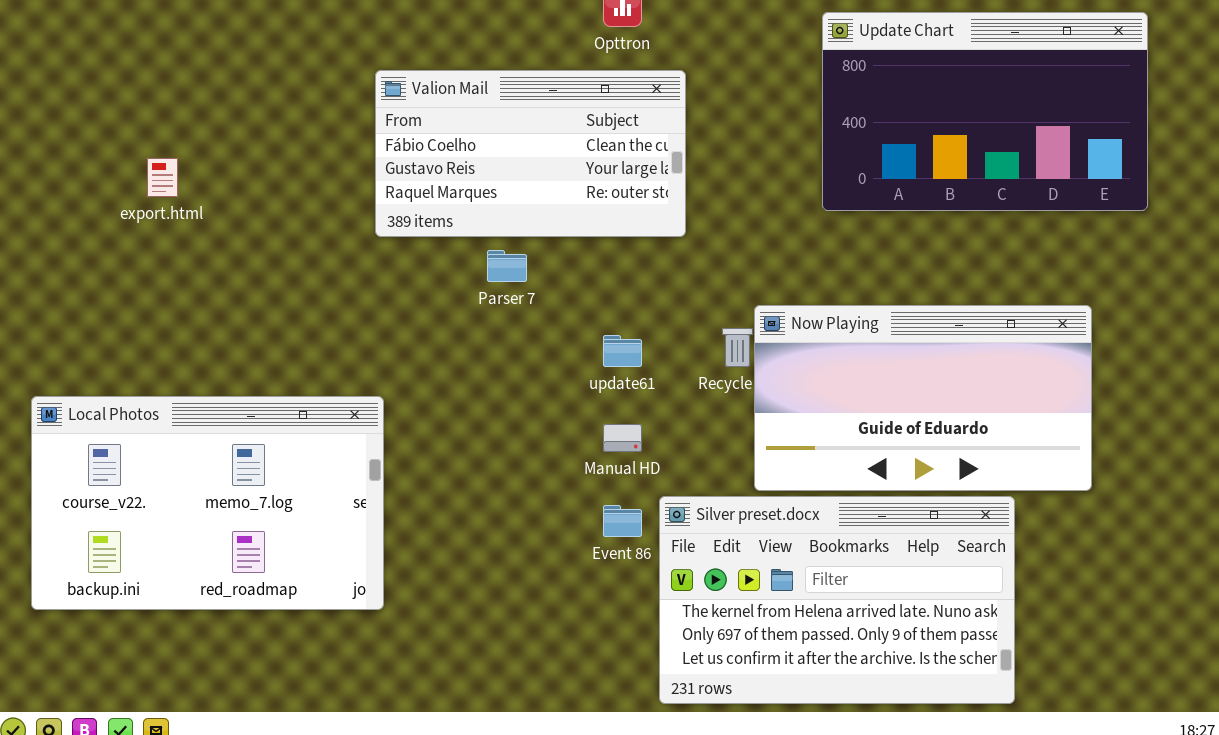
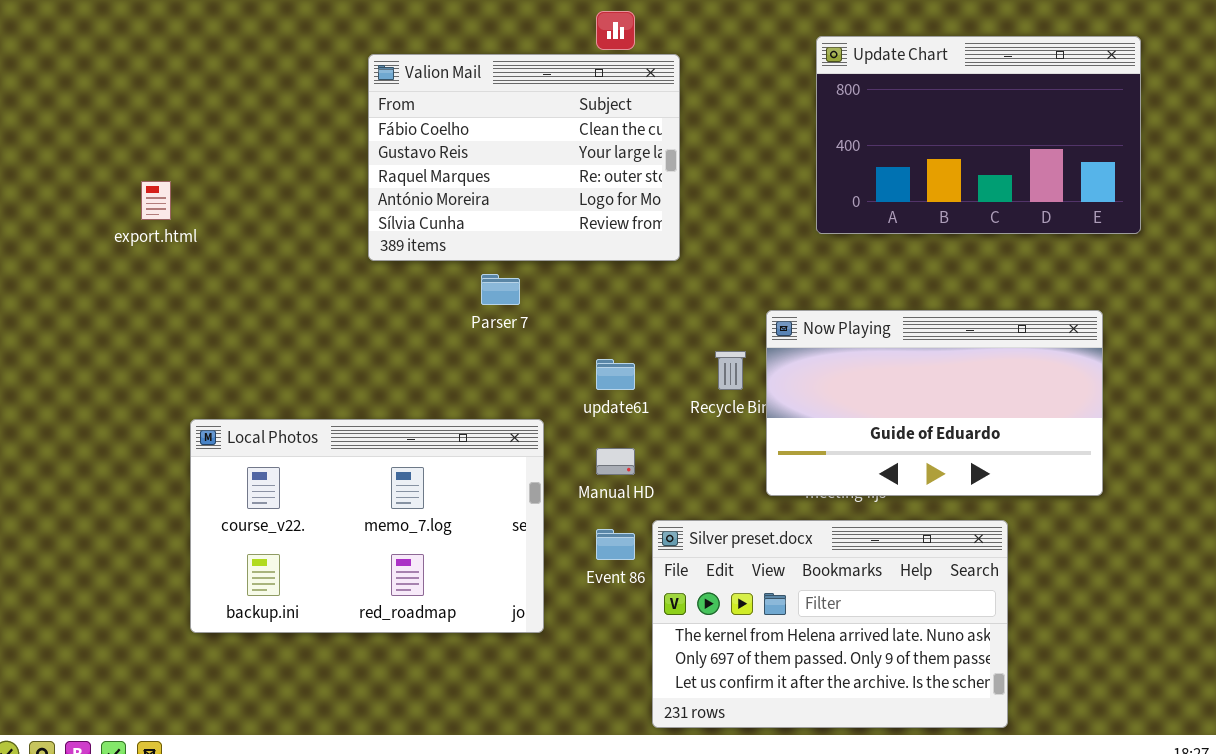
Valion Mail: [375,70,686,237] -> [368,54,680,261], resized
Now Playing: [754,305,1092,491] -> [766,310,1103,496], moved
Local Photos: [31,396,384,610] -> [190,419,544,633], moved

